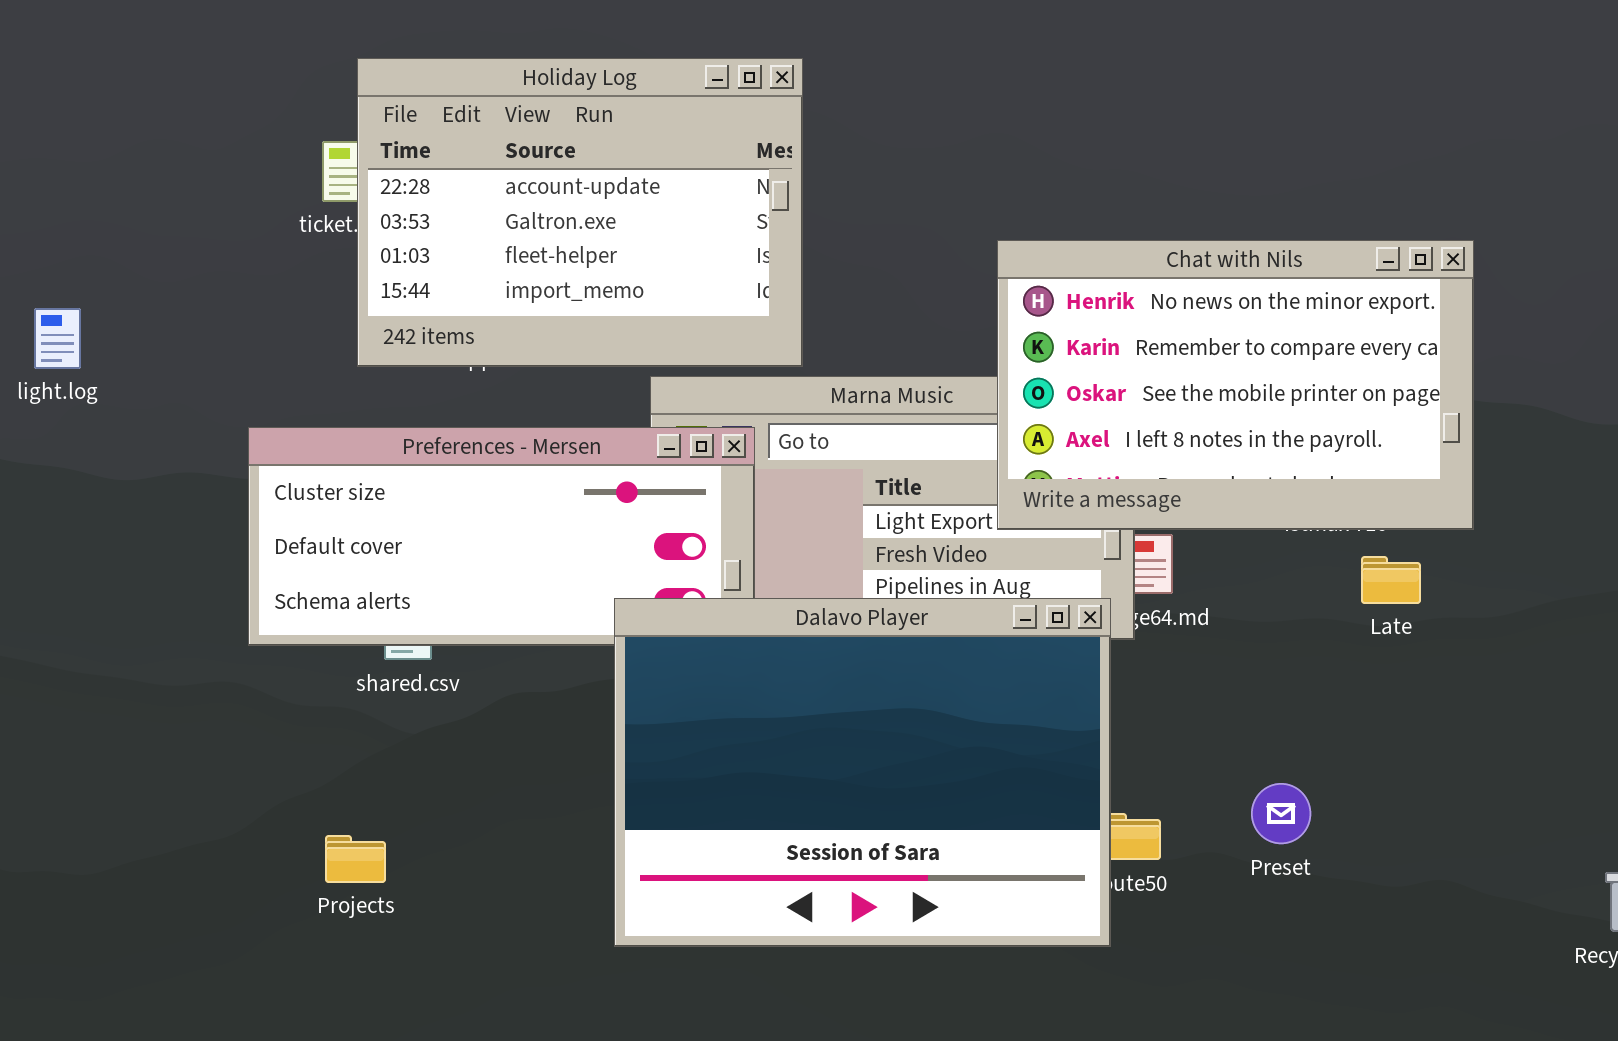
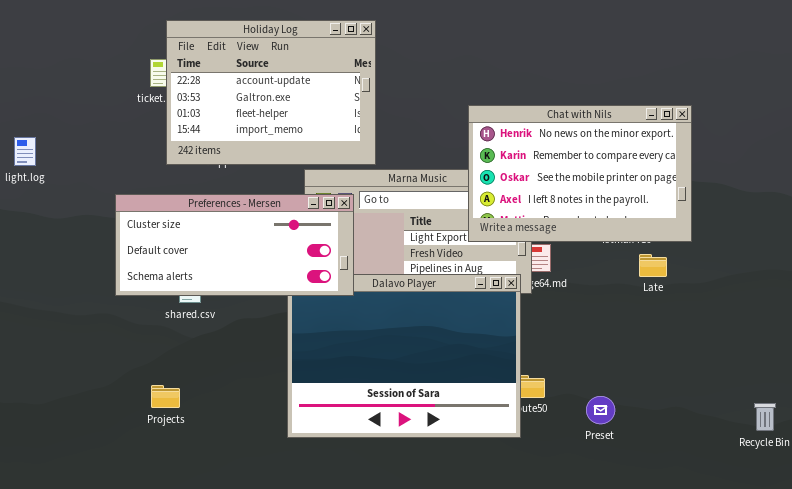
Preferences - Mersen: [248,427,755,646] -> [115,194,354,296], raised
Preset: [1251,783,1311,844] -> [586,396,615,424], moved

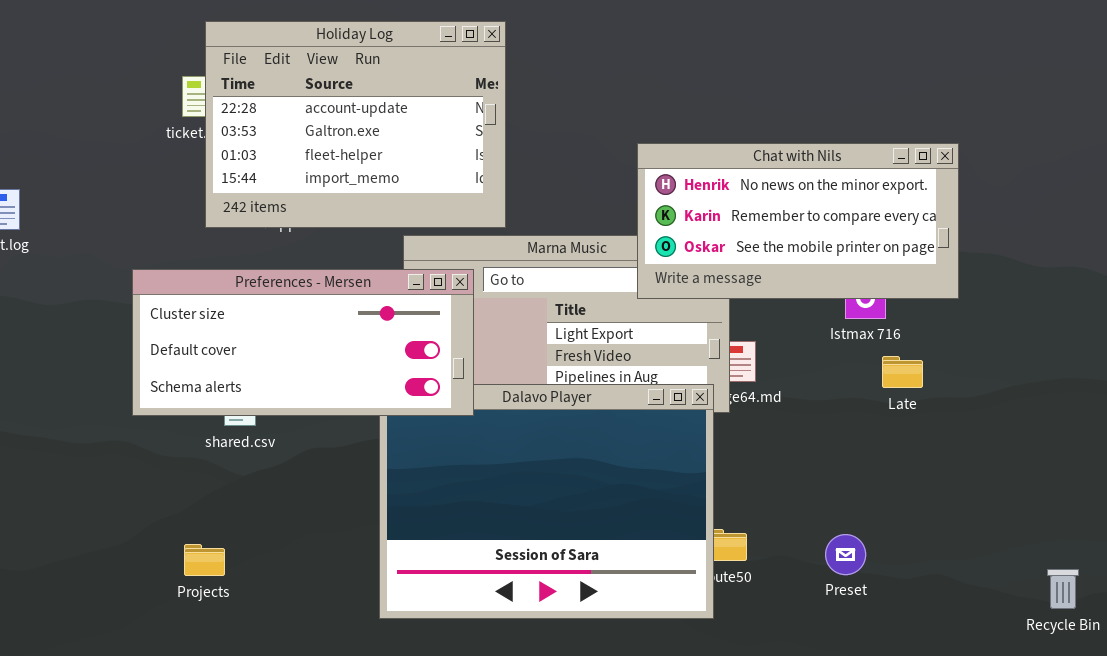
Chat with Nils: [468,105,692,242] -> [637,143,959,299], resized
Preset: [586,396,615,424] -> [825,534,866,575], moved

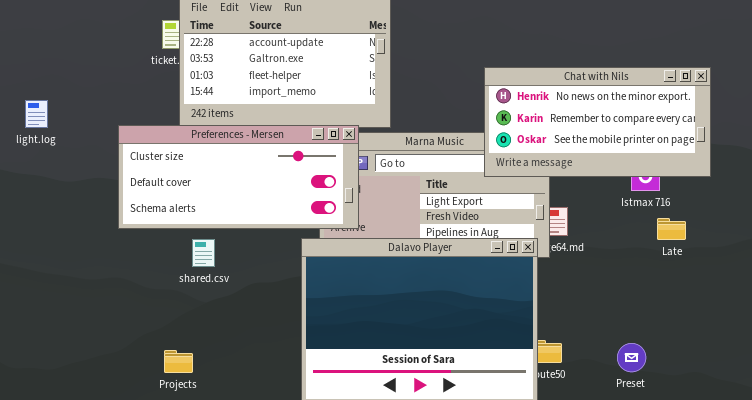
Preferences - Mersen: [132,269,474,416] -> [118,125,359,229], moved

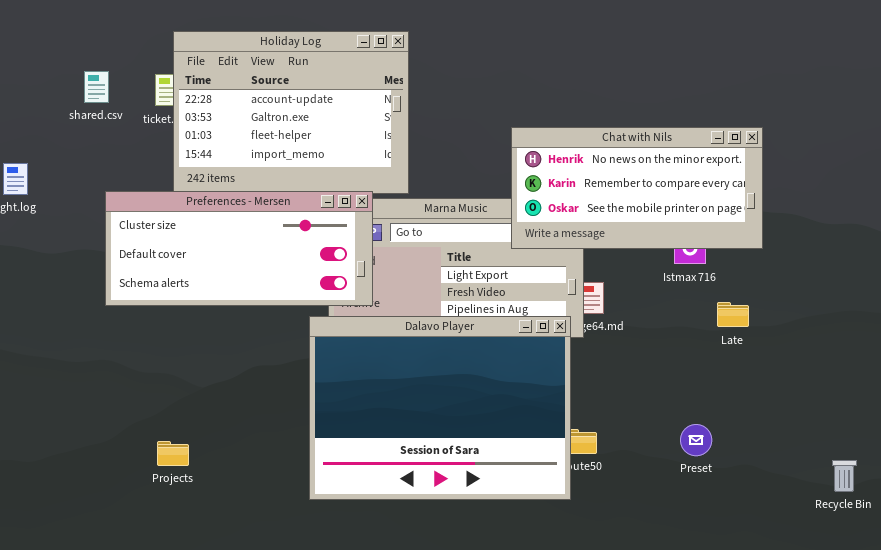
Late: [657,218,686,240] -> [717,302,749,327], moved
shared.csv: [192,239,215,267] -> [84,71,109,103], moved
Preset: [617,343,646,372] -> [680,424,712,456], moved

